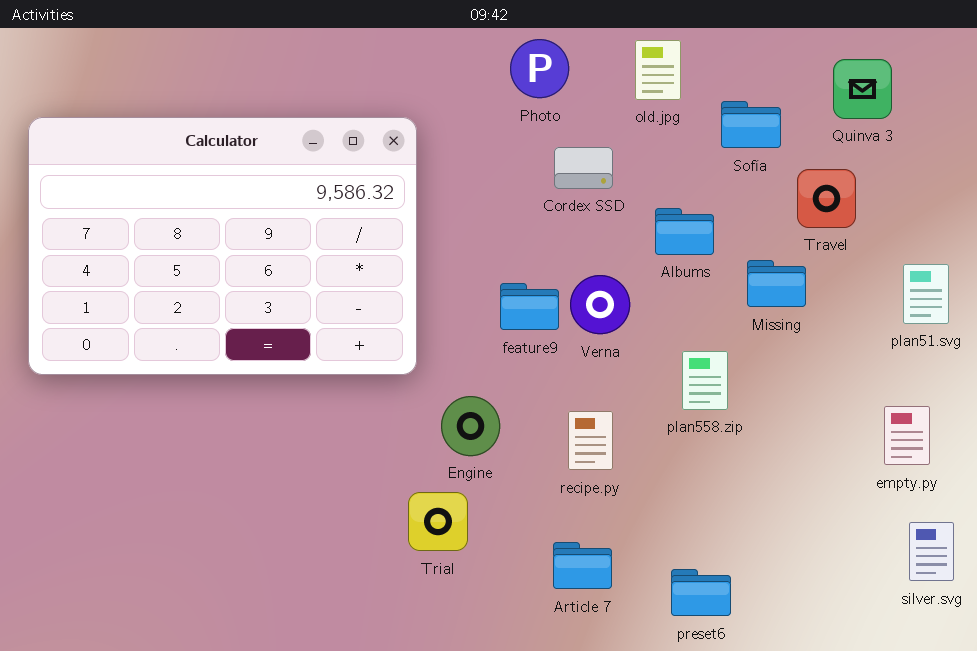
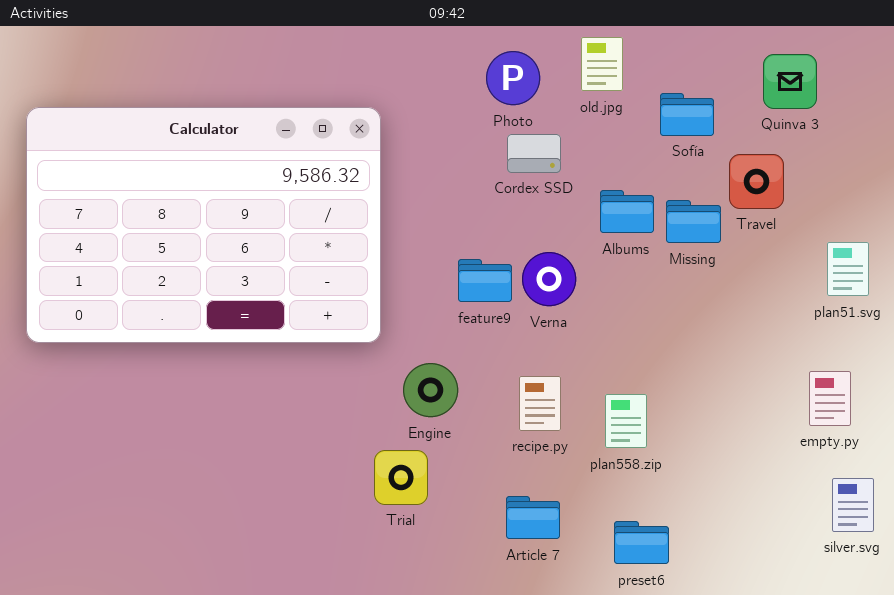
Photo: [510,39,569,98] -> [486,51,540,105], moved
Missing: [747,260,806,307] -> [666,200,721,243], moved
plan558.zip: [682,351,728,410] -> [605,394,647,448], moved

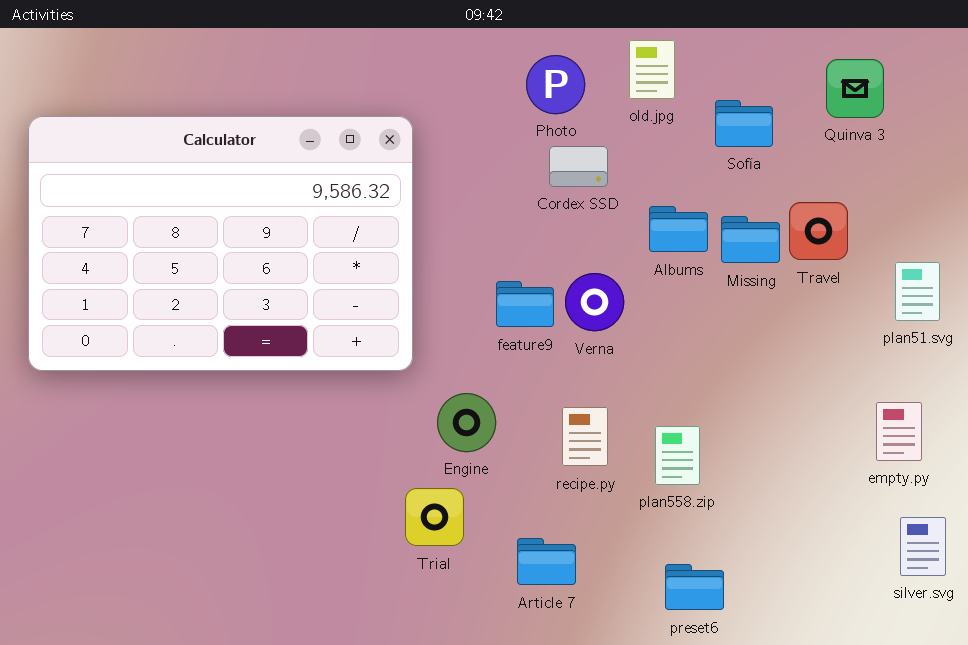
Travel: [729,154,784,209] -> [789,202,848,260], moved
Article 7: [506,496,560,539] -> [517,538,576,585], moved

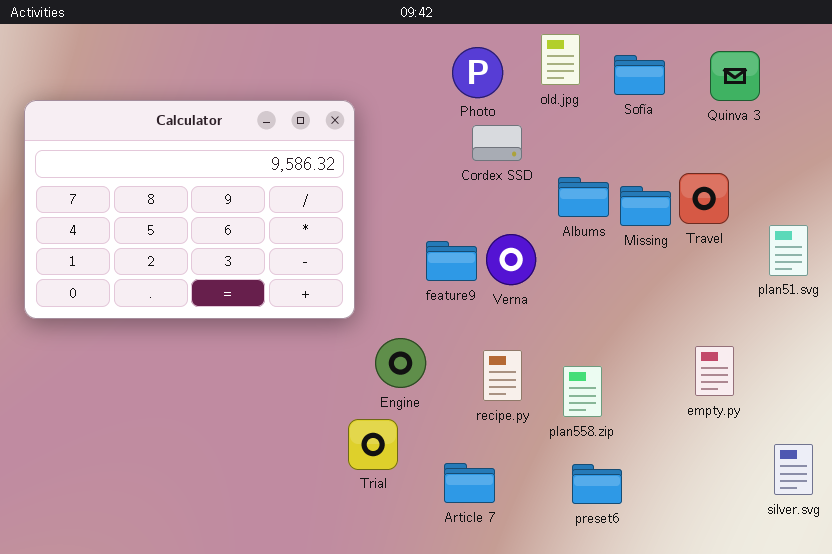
Sofía: [715,100,773,147] -> [614,55,665,95], moved
empty.py: [876,402,922,461] -> [695,346,734,396], moved
preset6: [665,564,724,610] -> [572,464,622,504], moved

